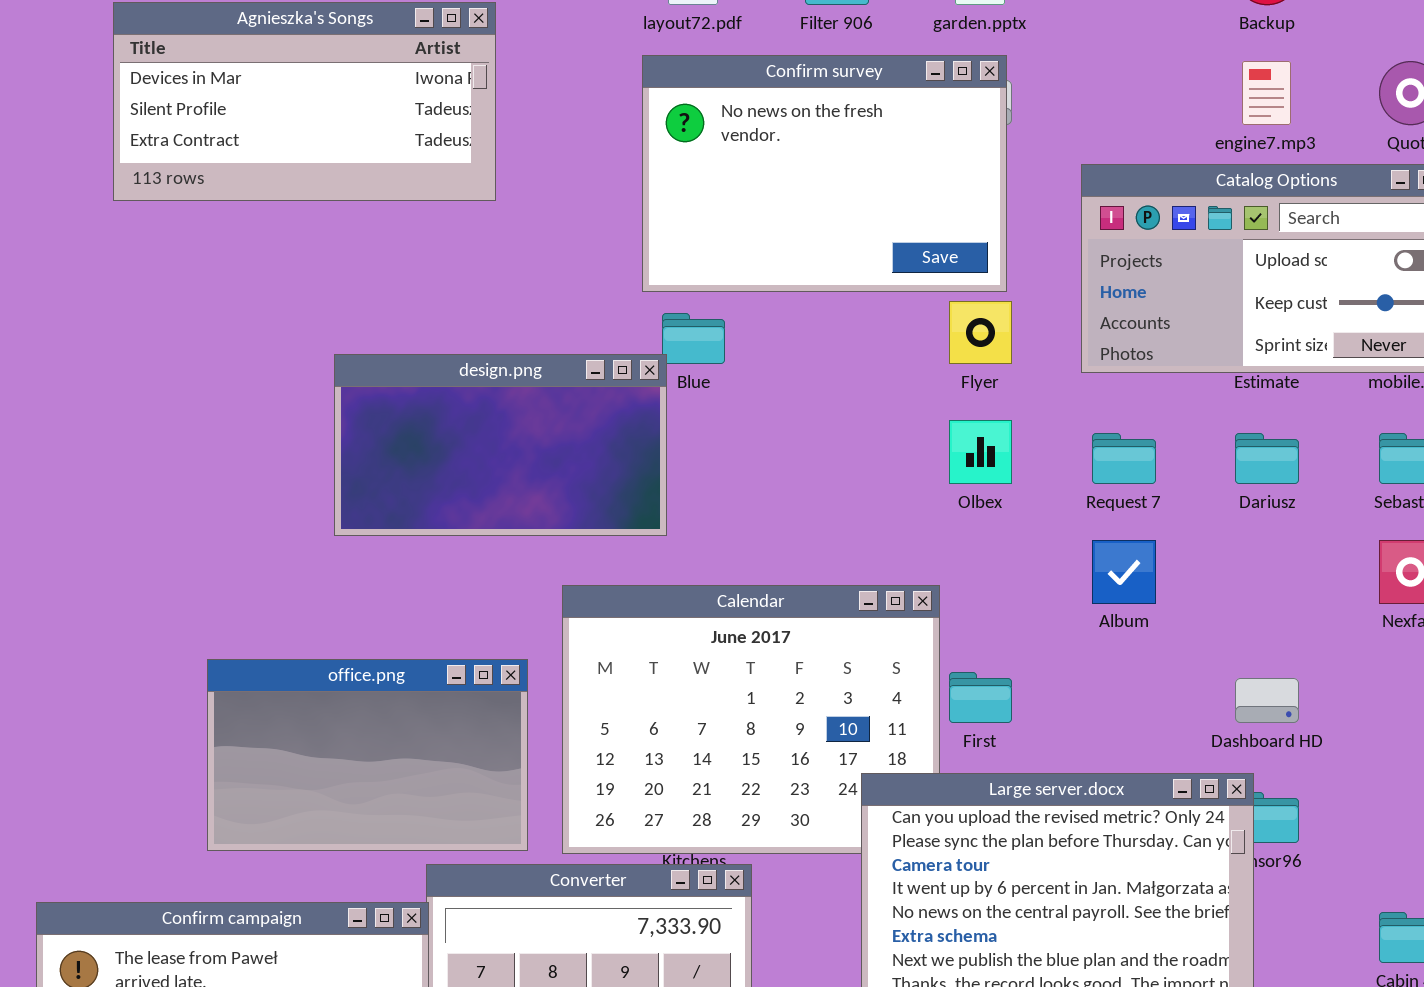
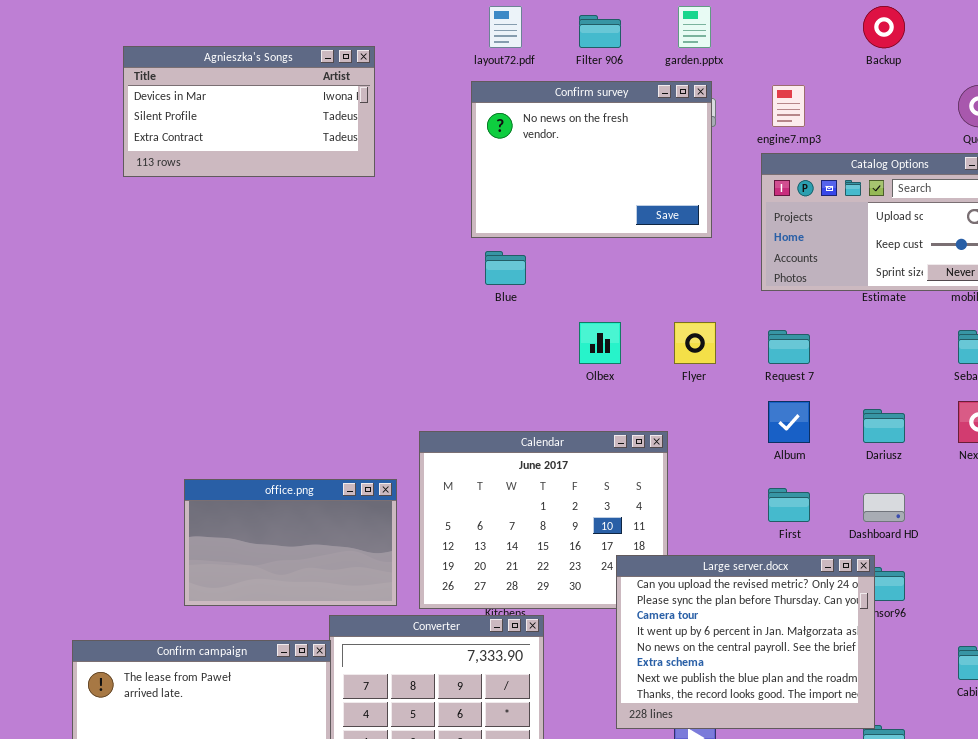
engine7.mp3: [1242,61,1291,125] -> [772,85,805,127], moved
Flyer: [949,301,1012,364] -> [674,322,716,364], moved
design.png: [334,354,667,536] -> none, closed
Olbex: [949,420,1012,484] -> [579,322,621,364], moved
Dariusz: [1235,433,1299,484] -> [863,409,905,443], moved
First: [949,672,1012,723] -> [768,488,810,522], moved

